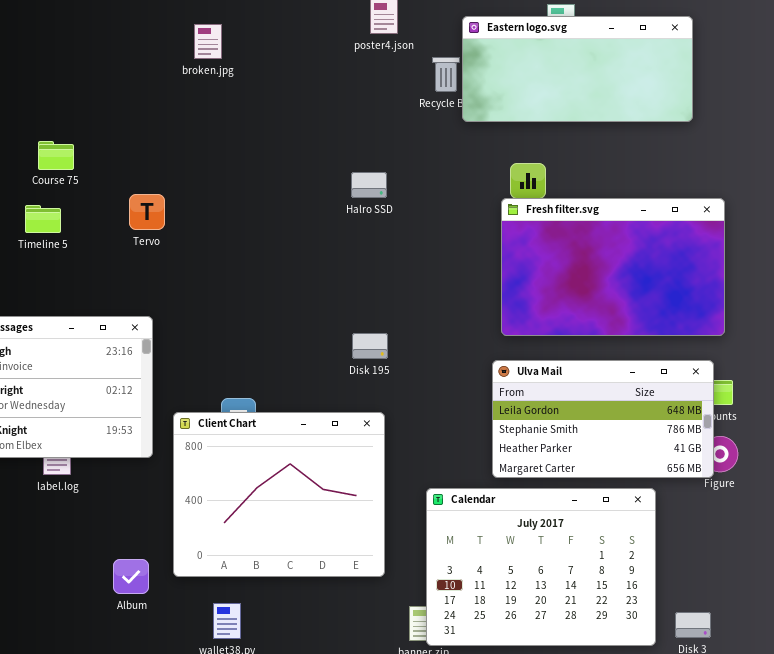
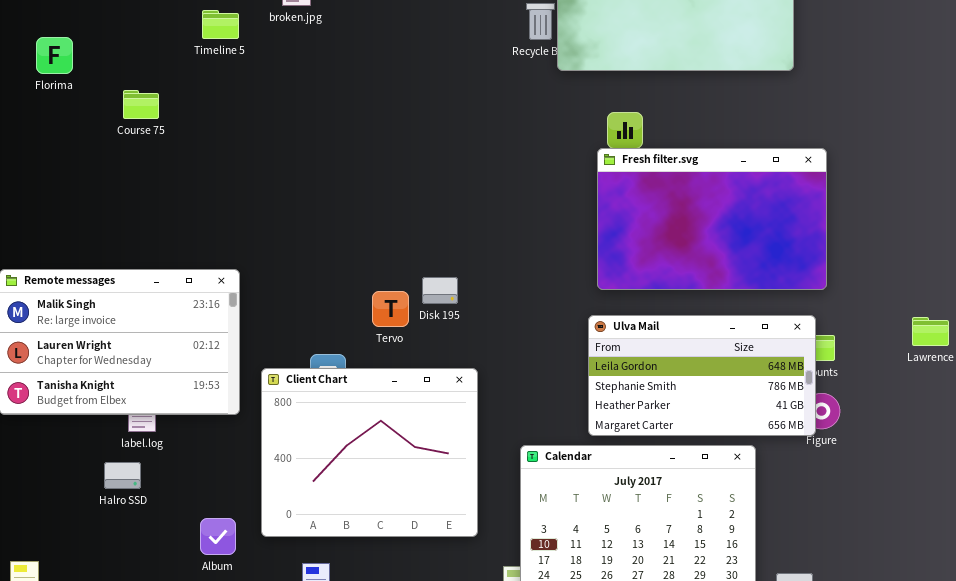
Halro SSD: [351,172,387,198] -> [104,462,141,489], moved
Tervo: [129,194,165,230] -> [372,291,409,327], moved
Timeline 5: [25,205,61,233] -> [202,10,239,39], moved
Disk 195: [352,333,388,359] -> [422,277,458,304], moved

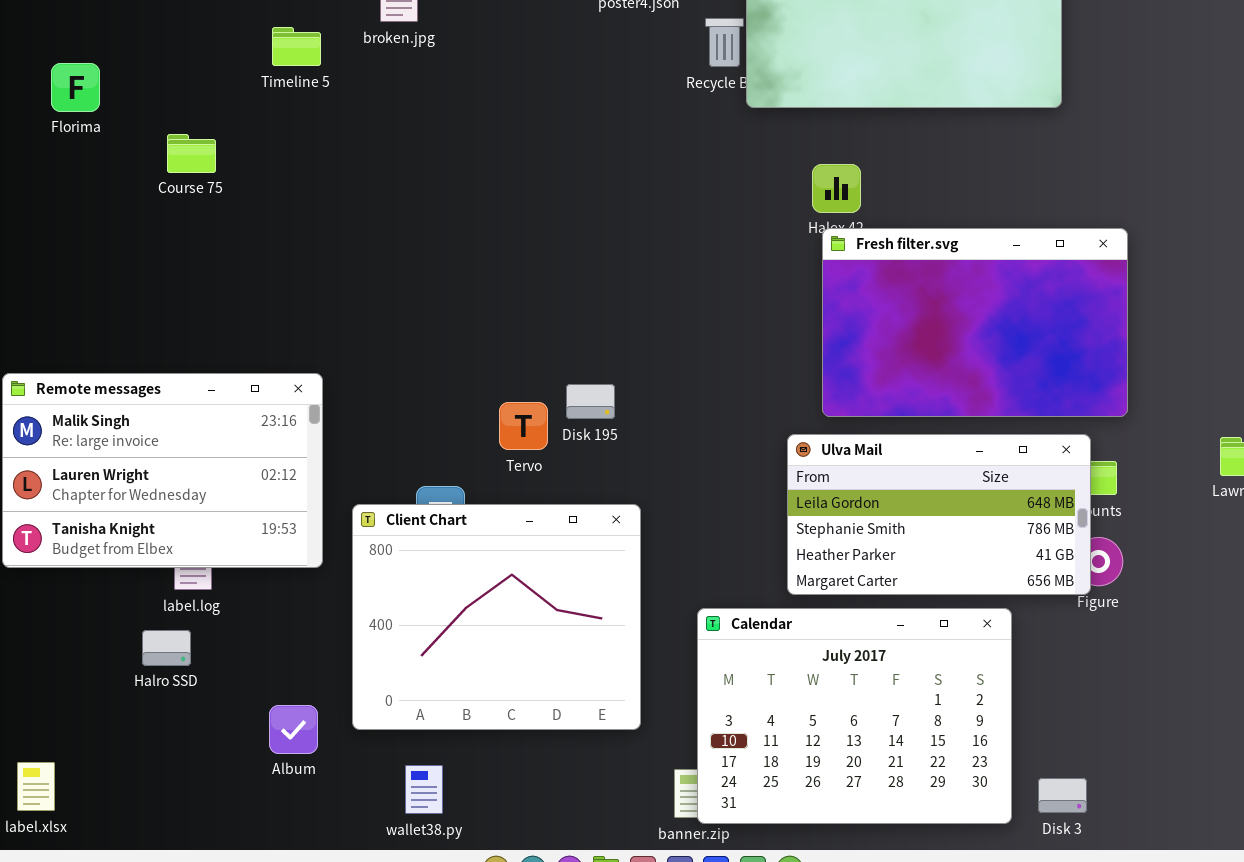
Fresh filter.svg: [597,148,827,290] -> [822,228,1128,417], moved

